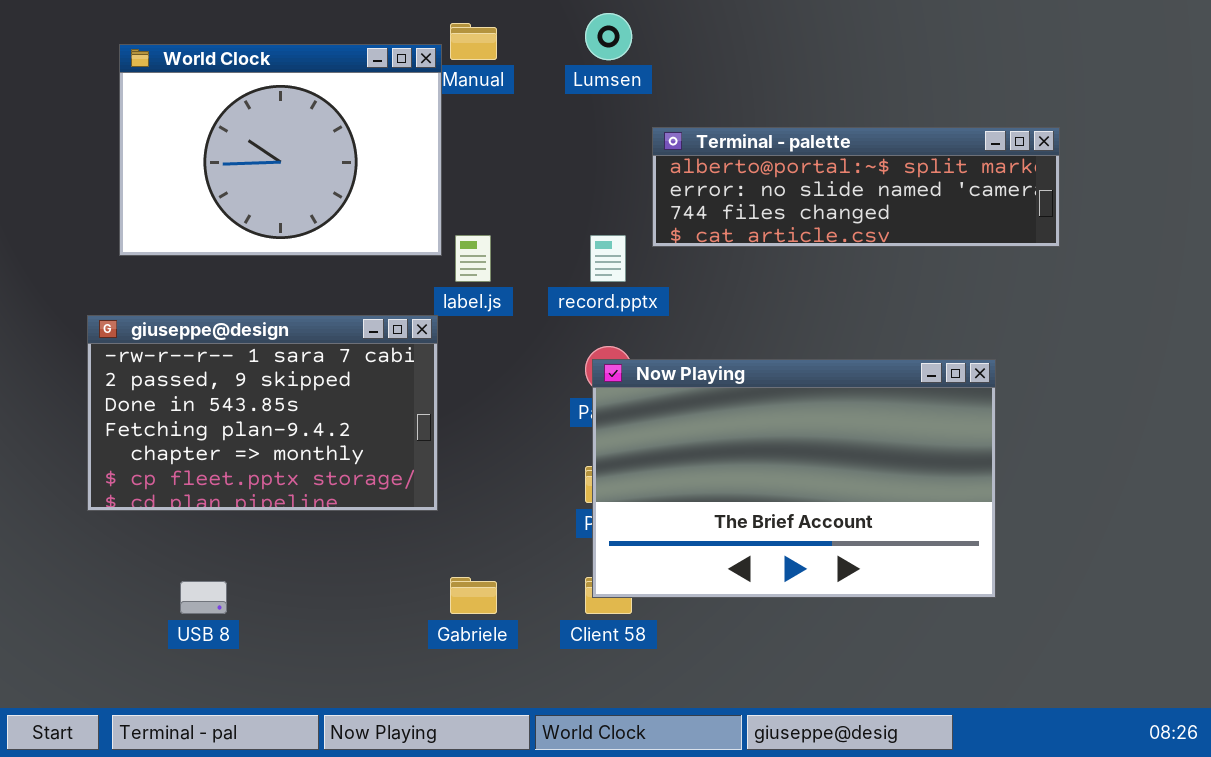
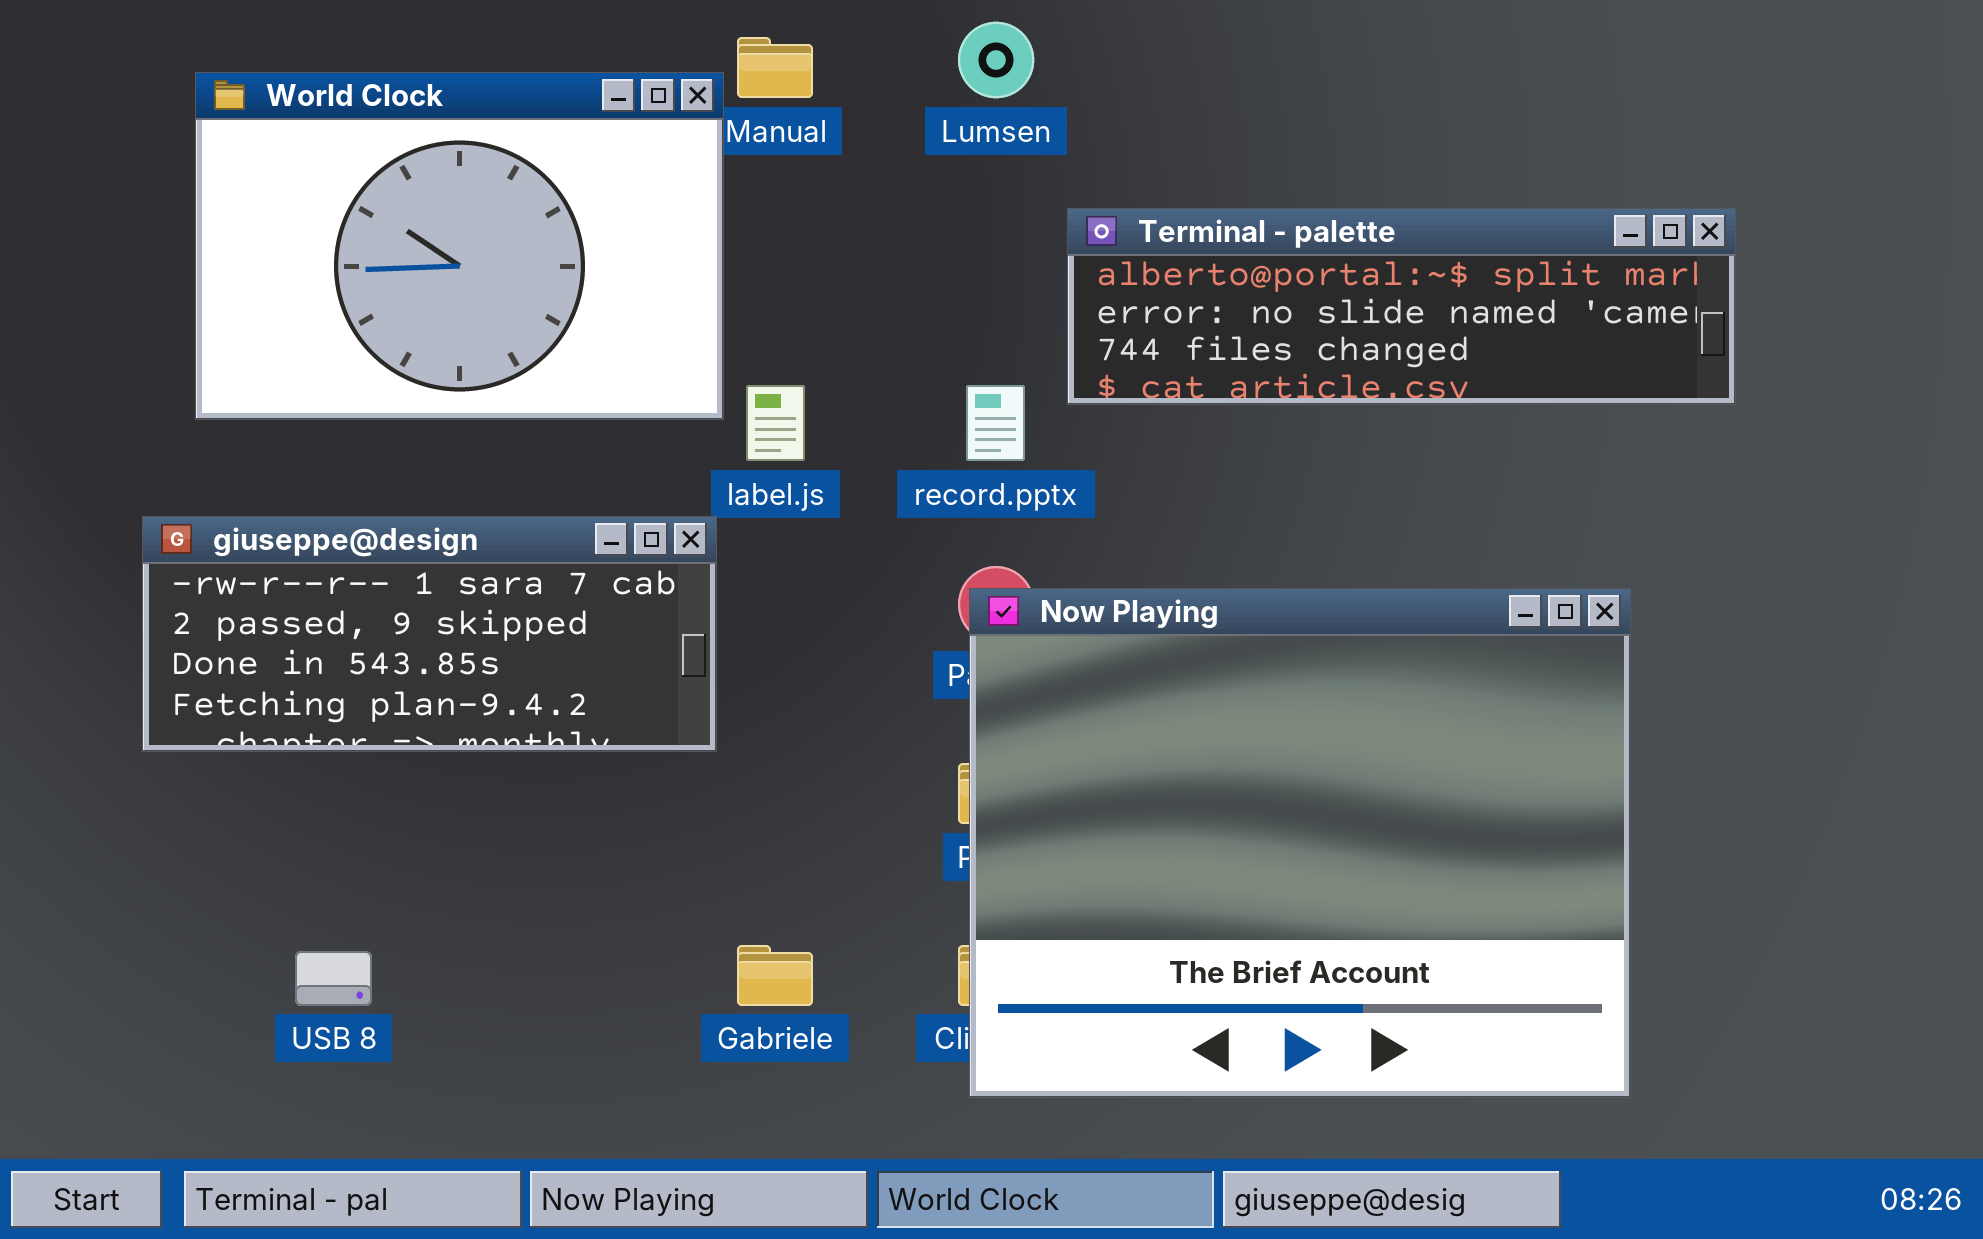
giuseppe@design: [87,315,438,511] -> [142,516,717,752], resized
Now Playing: [592,359,996,598] -> [969,588,1631,1098], resized

